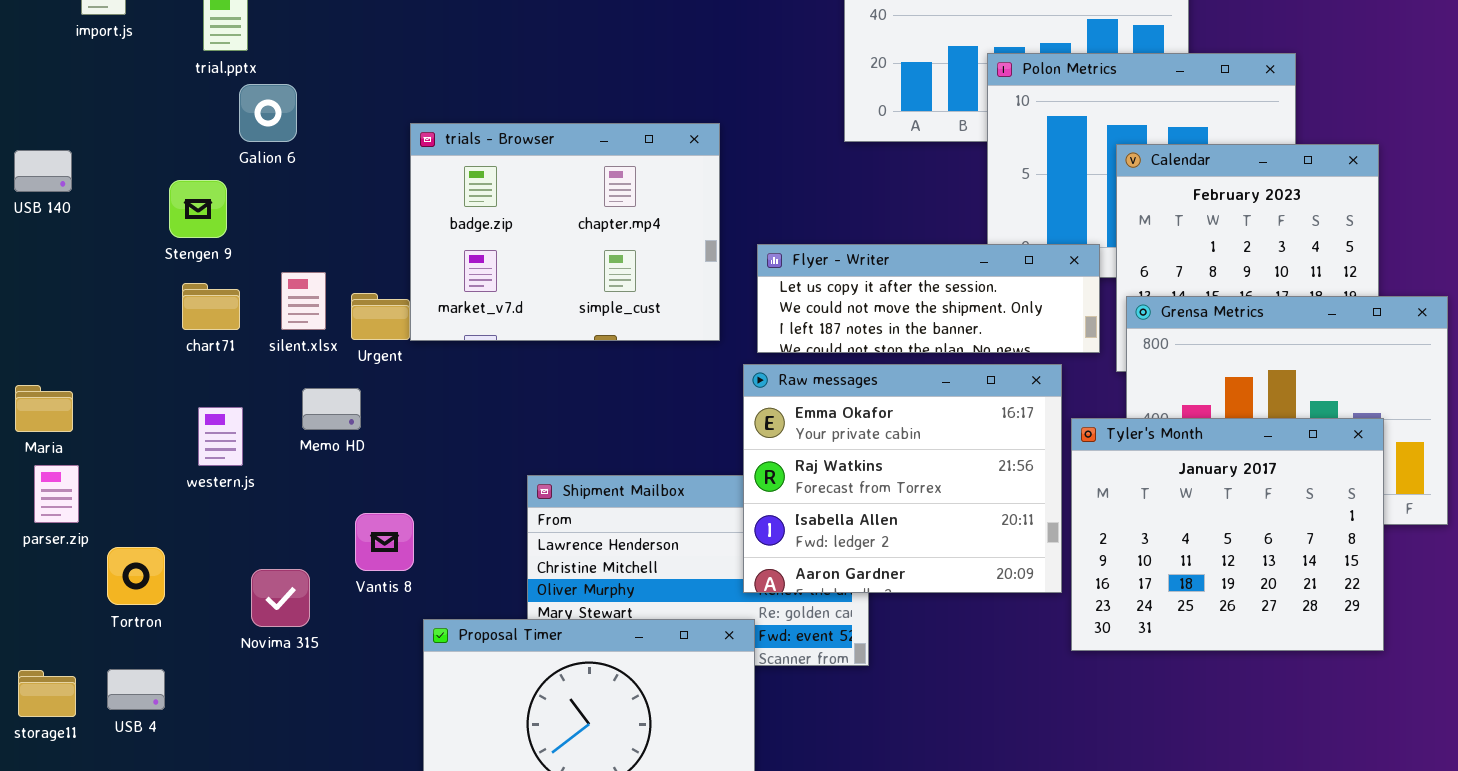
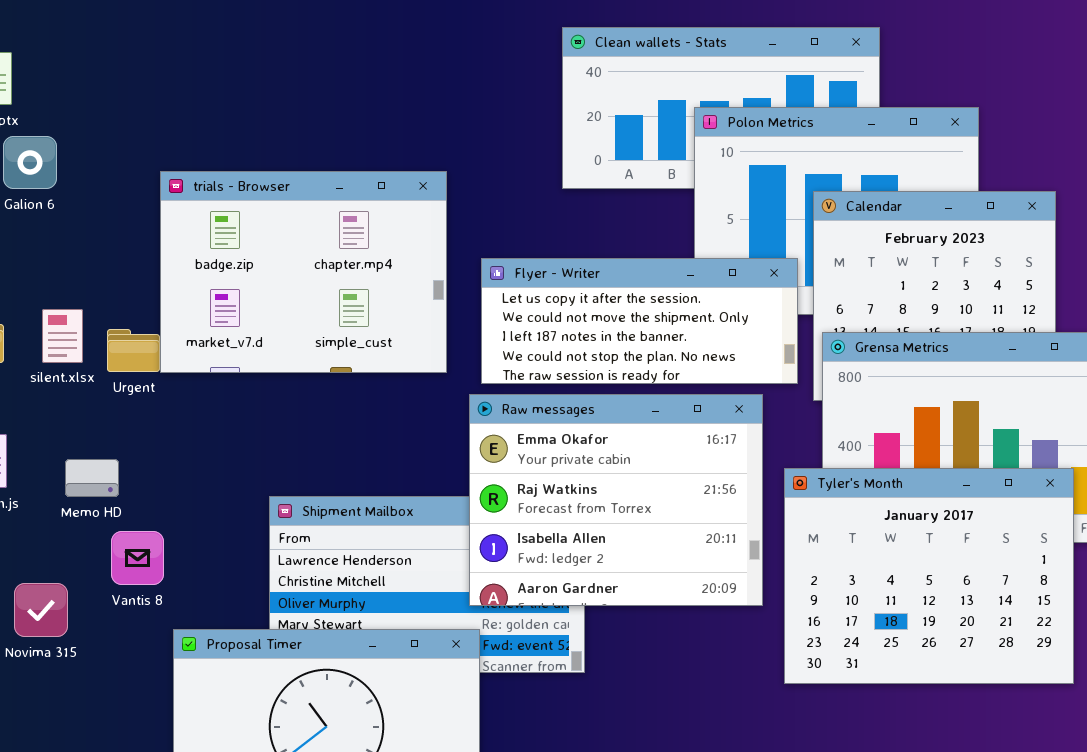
Flyer - Writer: [757,244,1100,353] -> [481,258,798,384], resized
Memo HD: [302,388,361,430] -> [65,459,119,497], moved
Tyler's Month: [1071,418,1384,651] -> [784,468,1074,684], moved

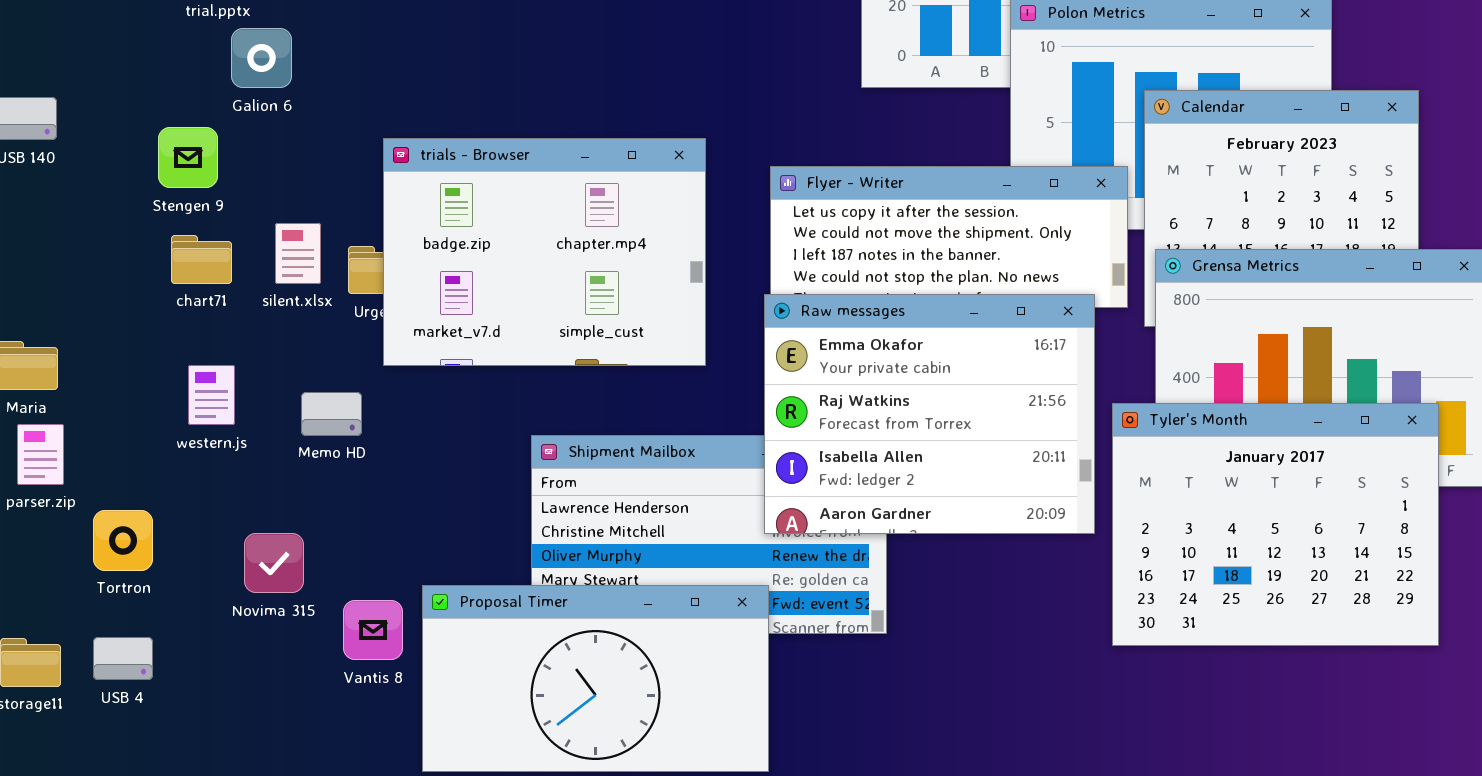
trials - Browser: [160,171,447,373] -> [383,138,706,366], moved
Raw messages: [469,394,763,606] -> [764,294,1095,534], moved
Vantis 8: [111,531,164,585] -> [343,600,403,660], moved

